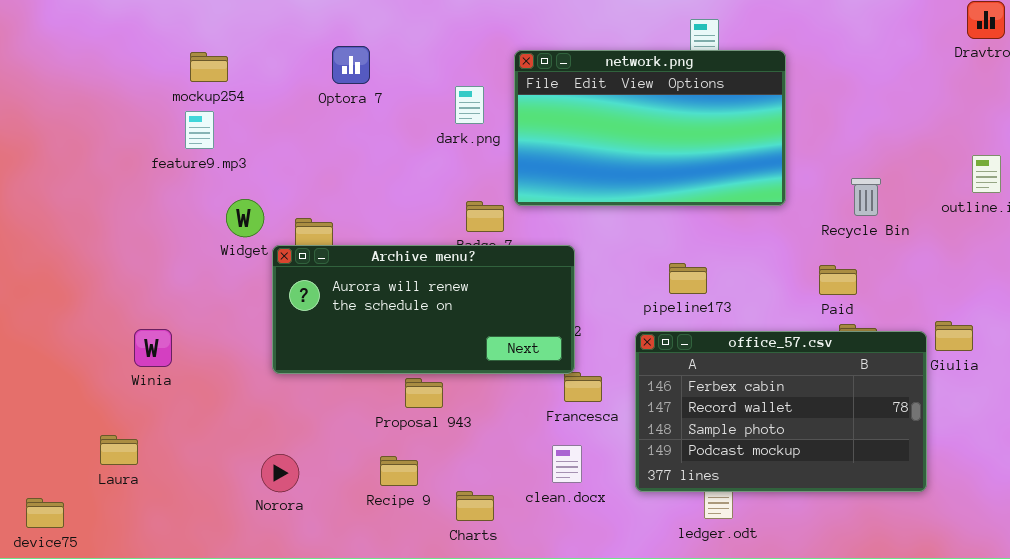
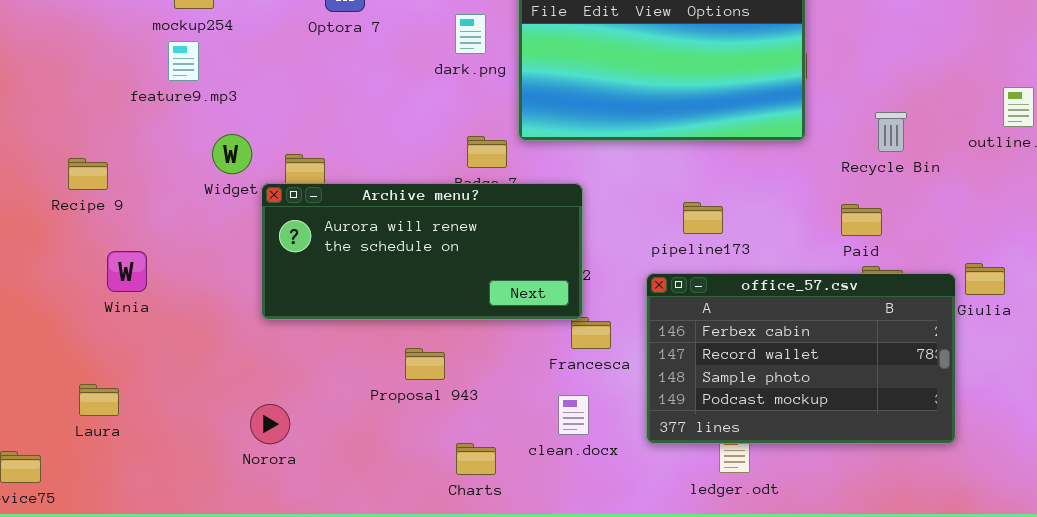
Winia: [134,329,172,367] -> [107,251,147,292], moved
Proposal 943: [405,378,443,408] -> [405,348,445,380], moved
Recipe 9: [380,456,418,486] -> [68,158,108,190], moved

